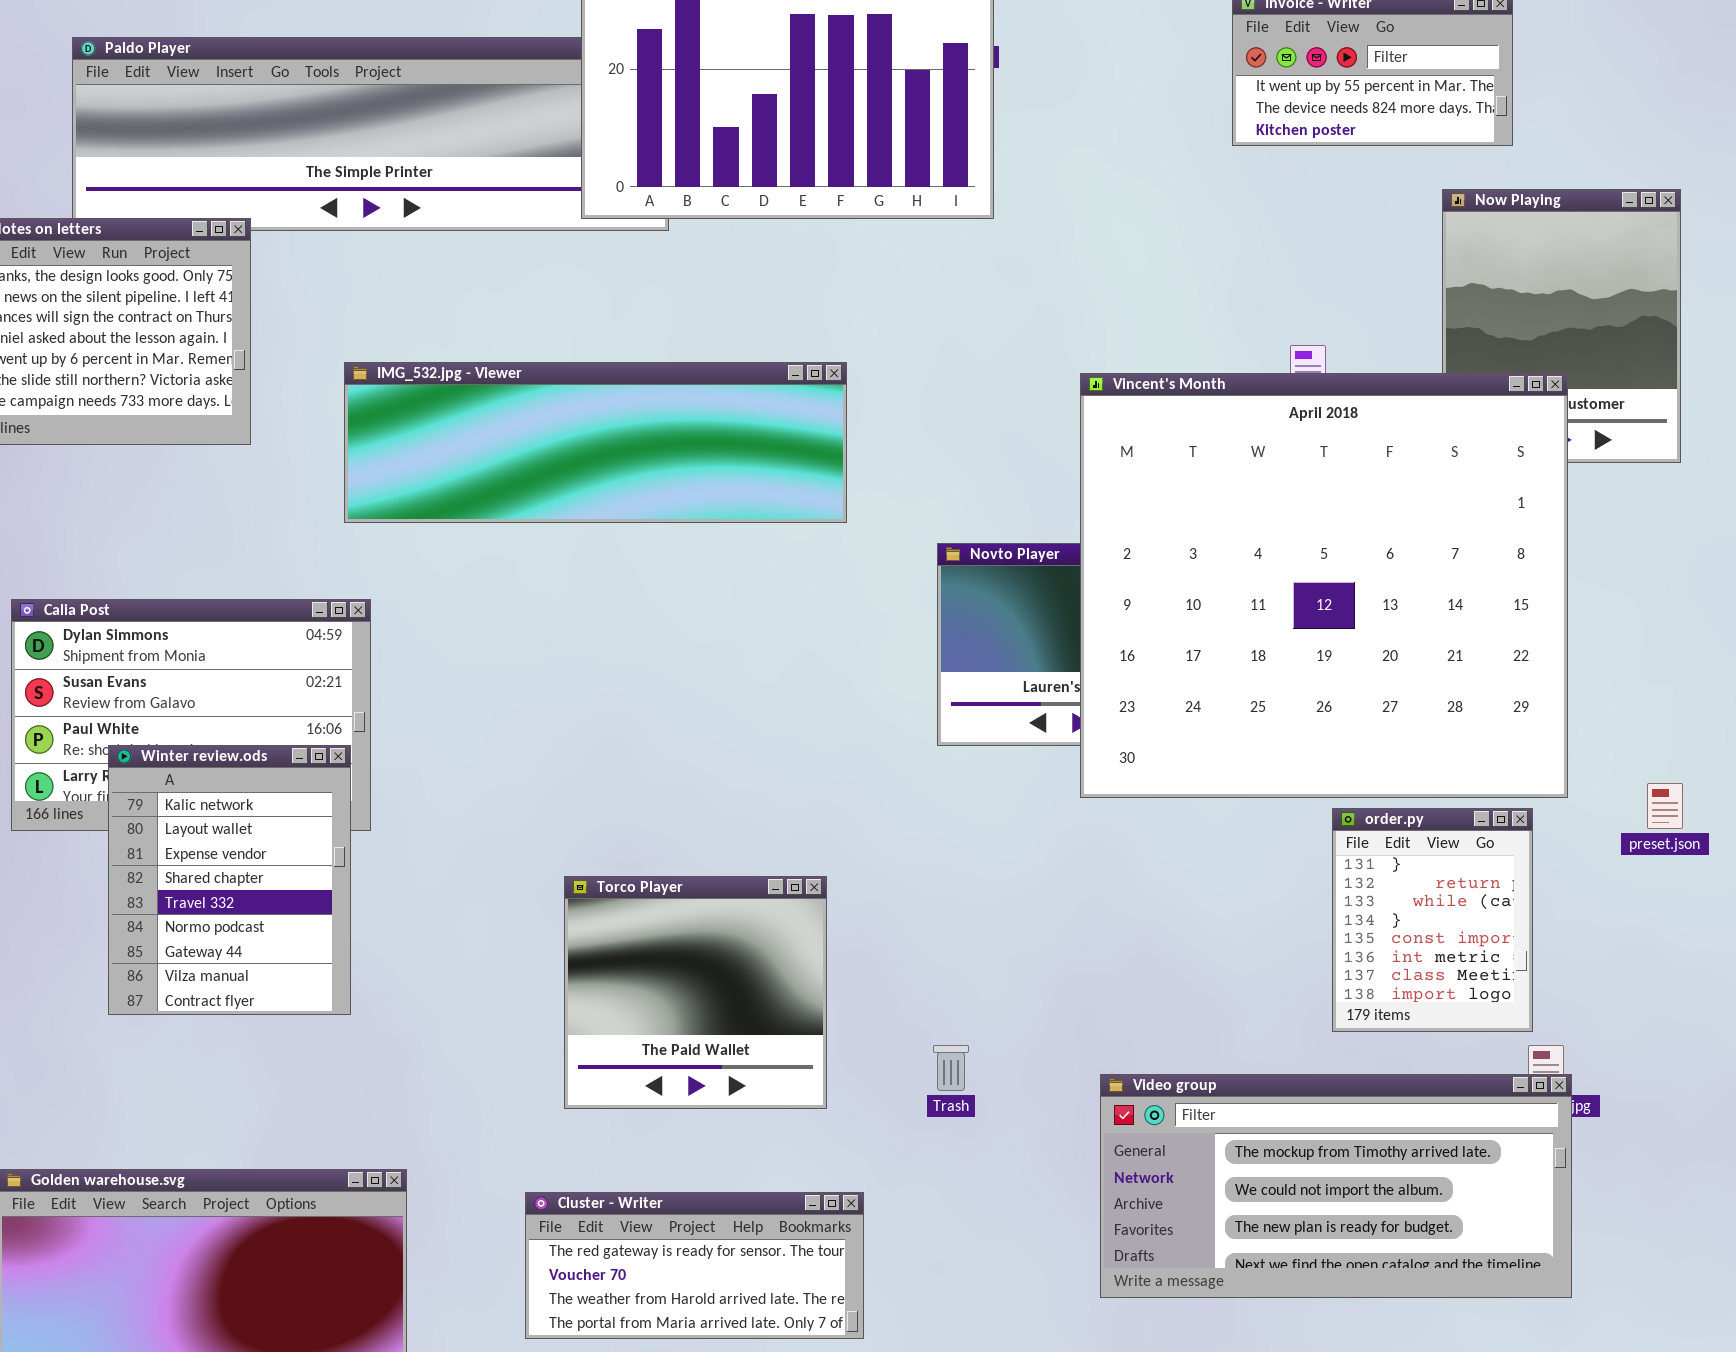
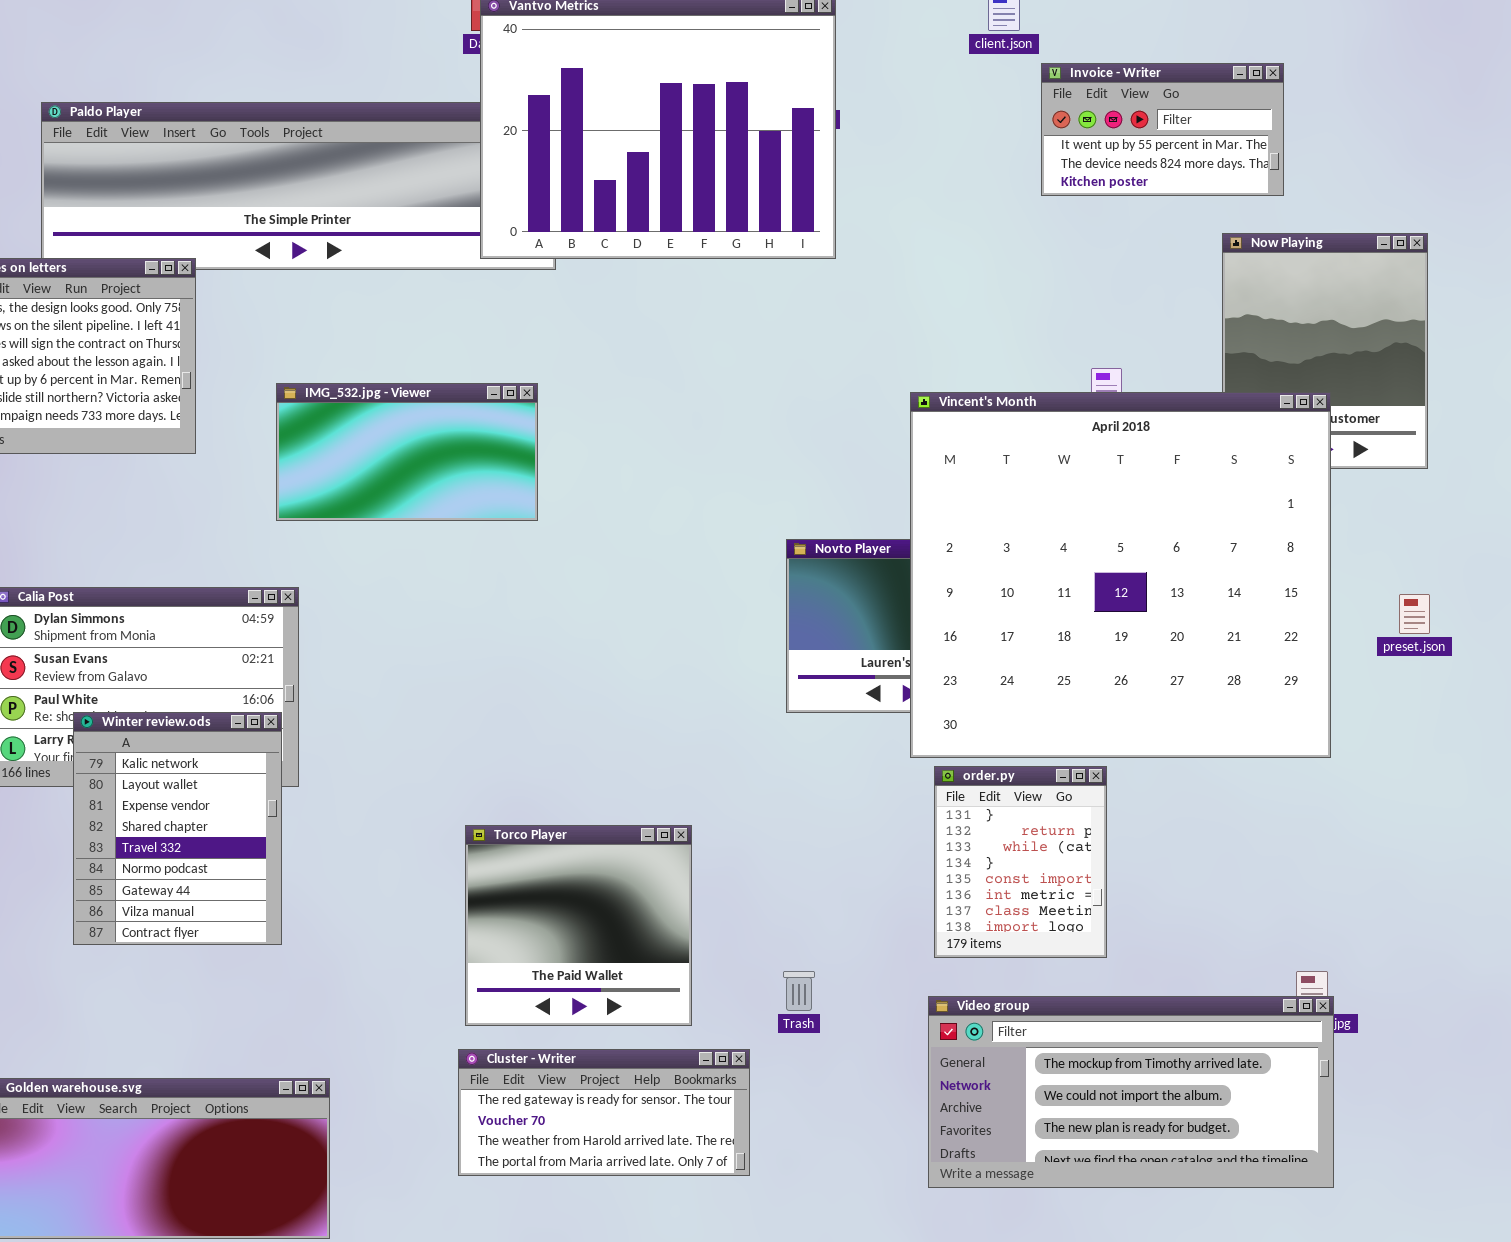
IMG_532.jpg - Viewer: [344,362,847,523] -> [276,383,538,521], resized
preset.json: [1647,783,1683,829] -> [1399,594,1430,634], moved
order.py: [1332,808,1533,1032] -> [934,766,1107,958], moved
Cluster - Writer: [525,1192,864,1339] -> [458,1049,750,1176], moved

